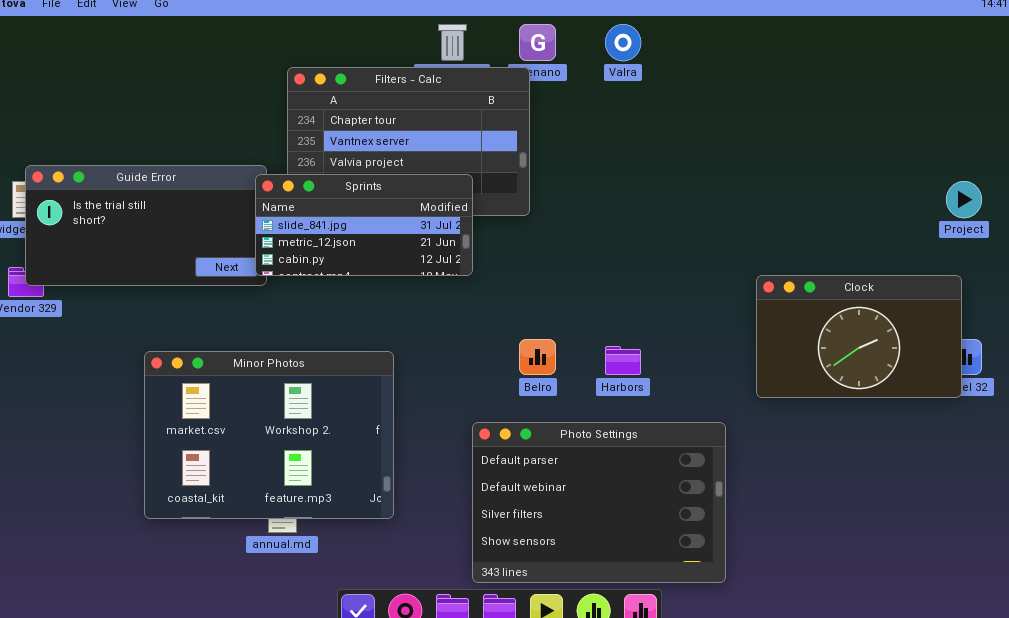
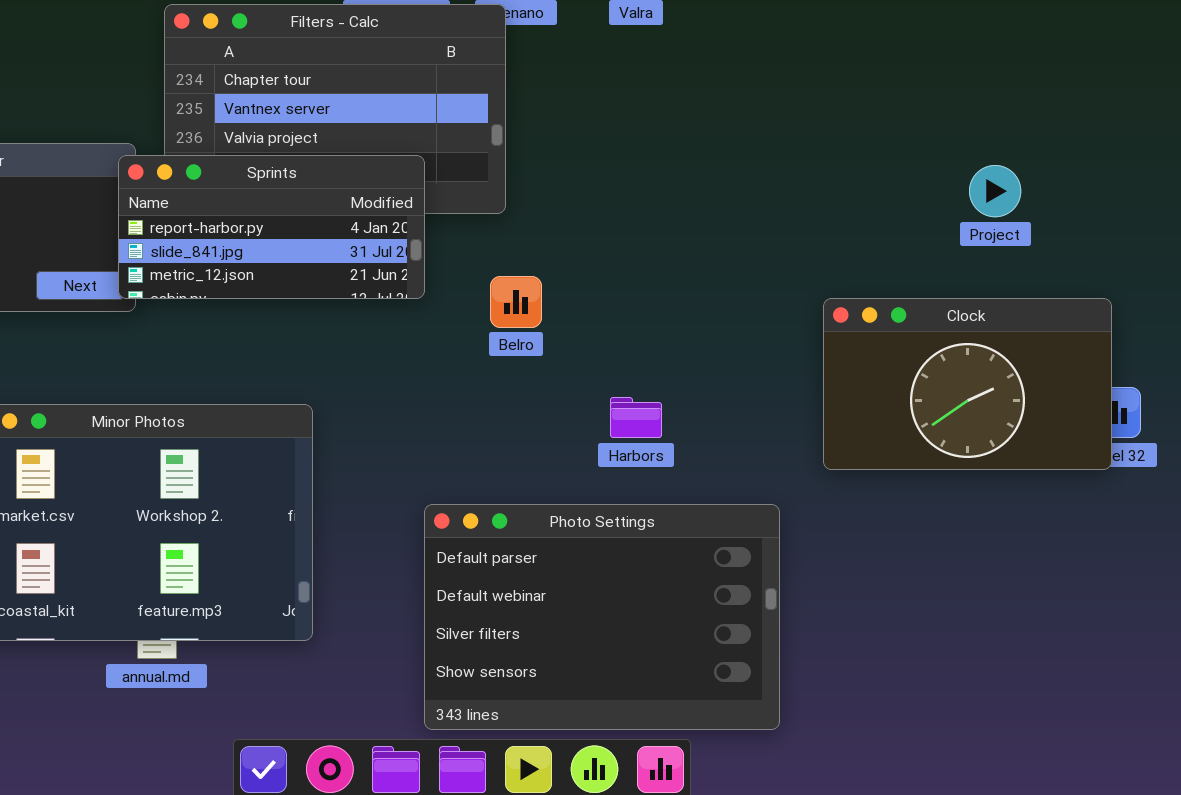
Sprints: [255,174,473,276] -> [118,155,425,299], scrolled up 1 row
Project: [946,181,982,218] -> [969,165,1021,217], moved
Belro: [519,339,556,375] -> [490,276,542,328], moved

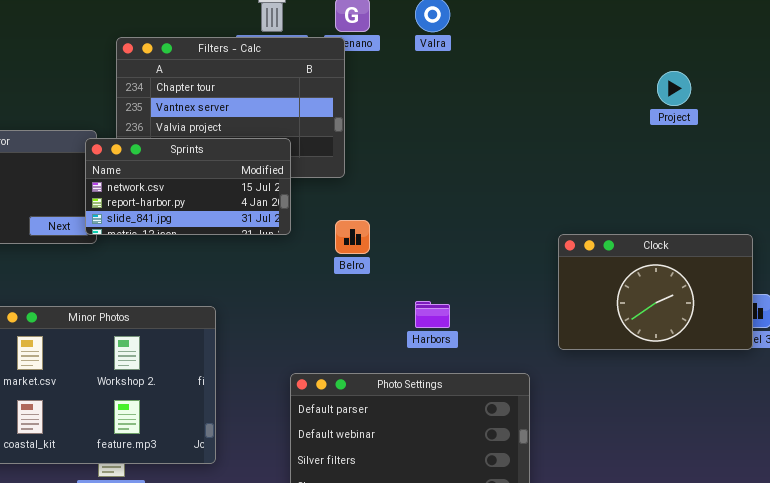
Sprints: [118,155,425,299] -> [85,138,291,235], scrolled up 1 row
Project: [969,165,1021,217] -> [657,71,691,106], moved

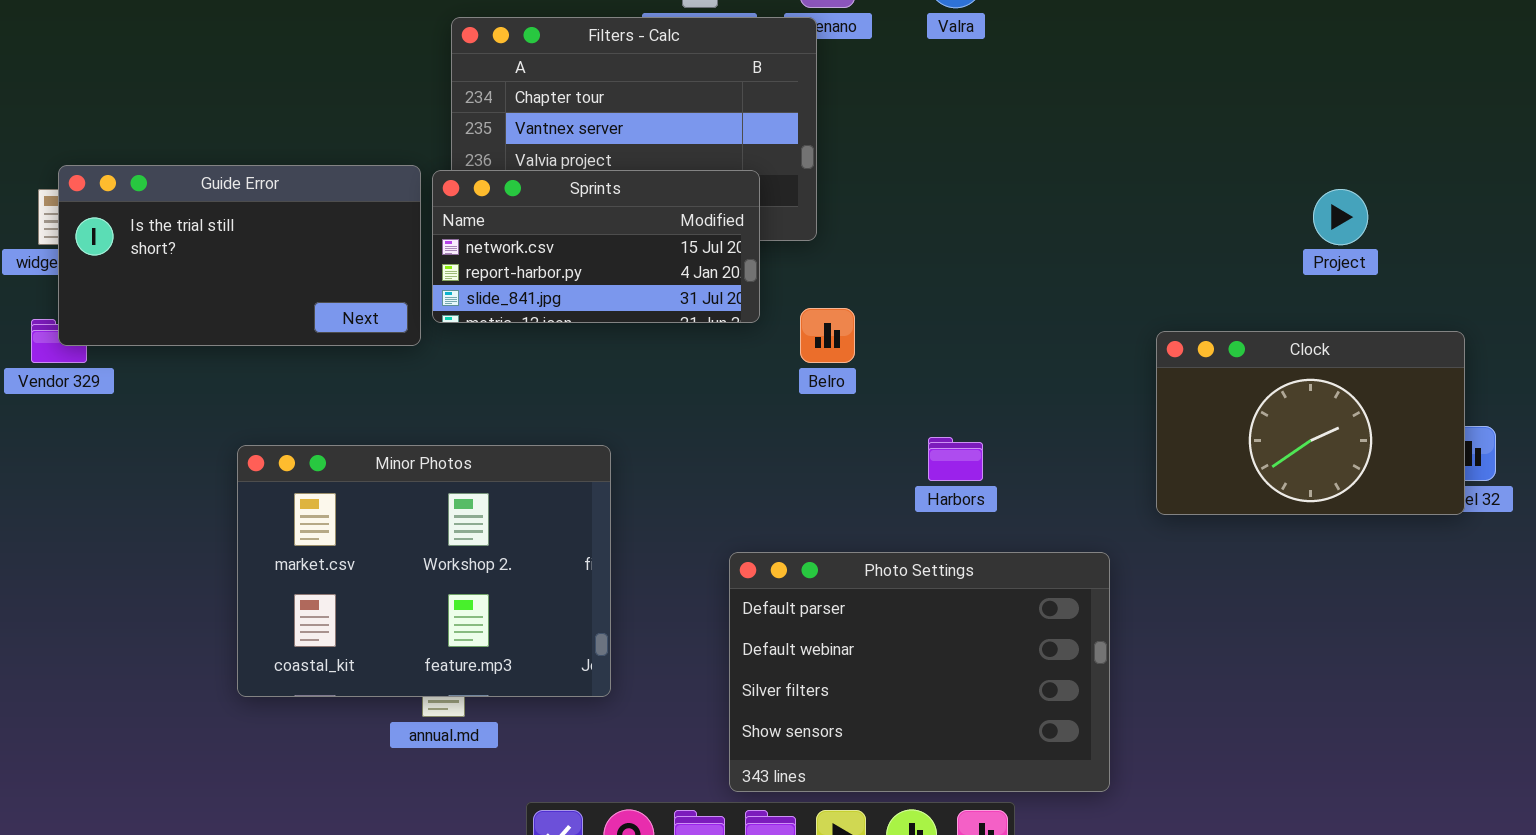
Project: [657,71,691,106] -> [1313,189,1368,245], moved
Sprints: [85,138,291,235] -> [432,170,760,323], moved

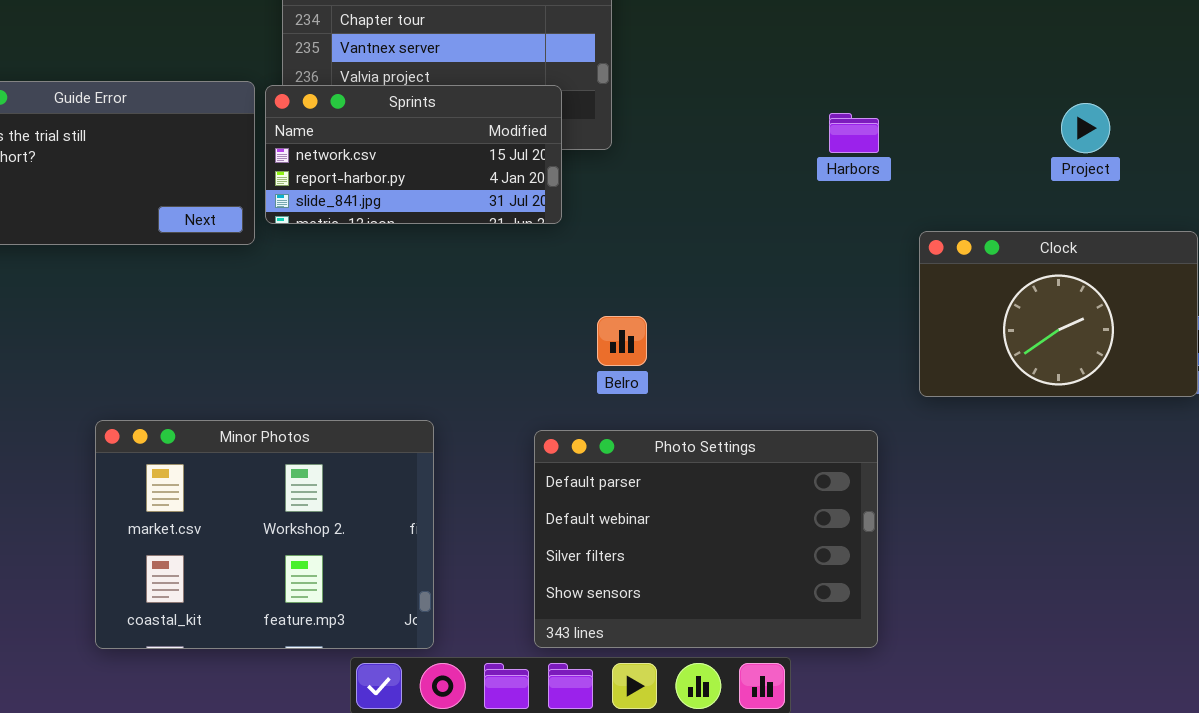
Belro: [800,308,855,363] -> [597,316,647,366], moved
Harbors: [928,437,983,481] -> [829,113,879,153], moved
Minor Photos: [237,445,611,697] -> [95,420,434,649], moved

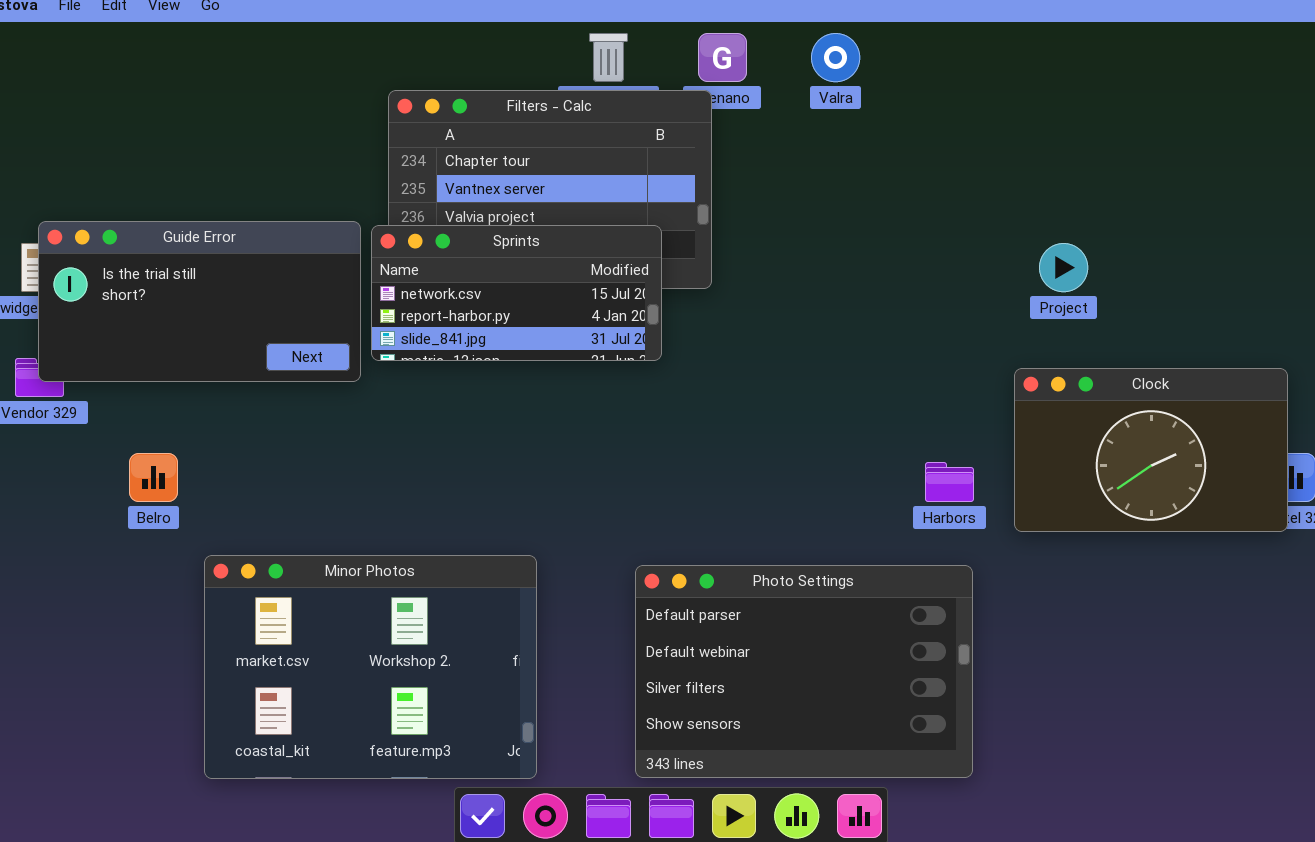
Project: [1061,103,1110,153] -> [1039,243,1088,292], moved
Harbors: [829,113,879,153] -> [925,462,974,502], moved
Belro: [597,316,647,366] -> [129,453,178,502], moved

